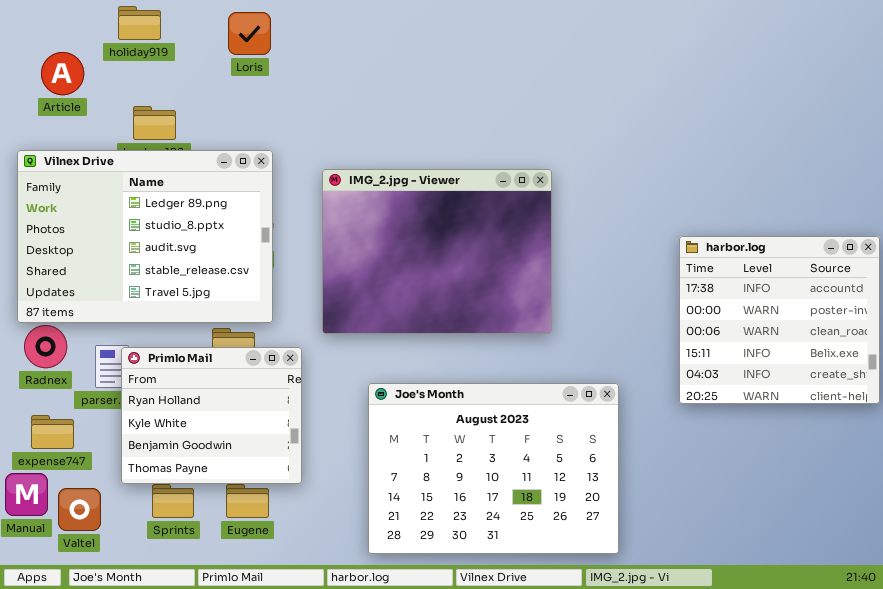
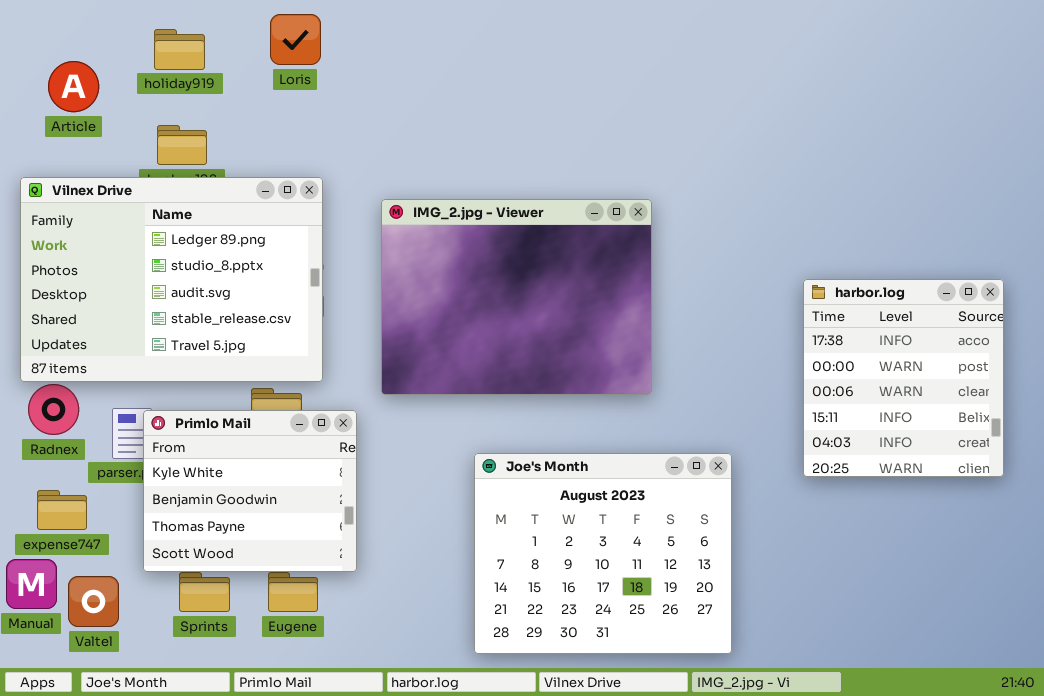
holiday919: [118,6,161,40] -> [154,29,205,70], moved
harbor.log: [679,236,880,404] -> [803,279,1004,477], resized
Primlo Mail: [121,347,302,484] -> [143,410,357,572], scrolled down 1 row
Joe's Month: [368,383,619,554] -> [474,453,732,654], resized

